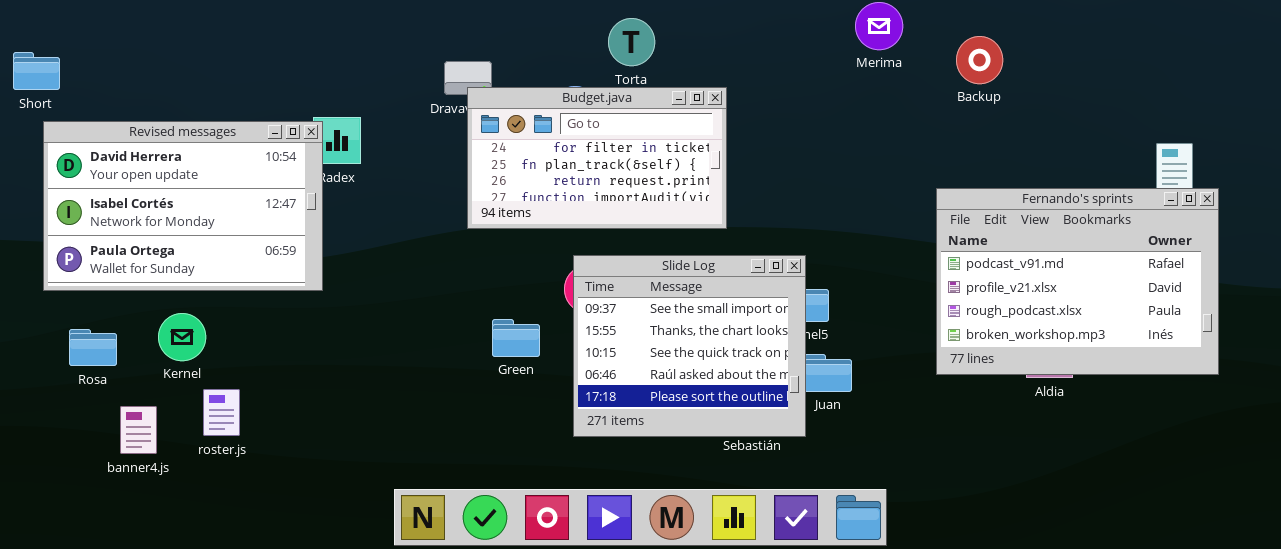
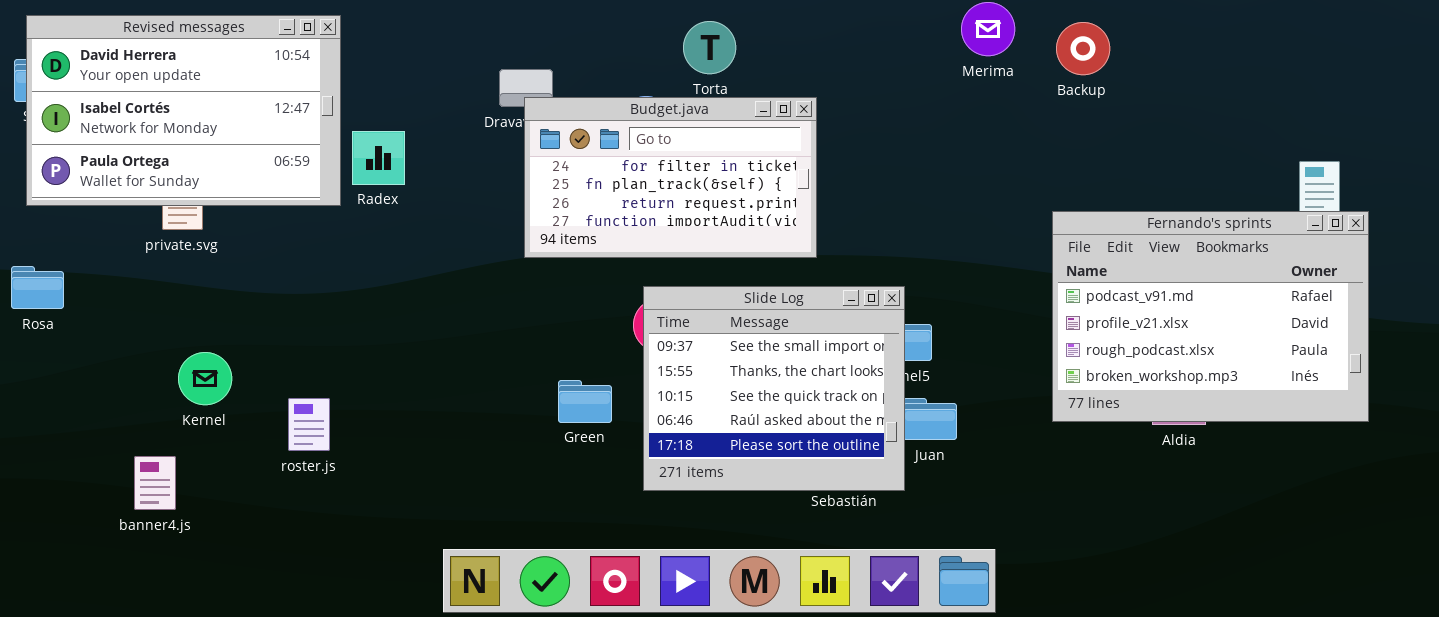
Backup: [956,36,1003,84] -> [1056,22,1110,75], moved
Revised messages: [43,121,323,291] -> [26,15,341,206], moved
Green: [492,319,540,357] -> [558,380,612,423], moved
Rosa: [69,329,117,366] -> [11,266,64,309], moved
roster.js: [203,389,240,436] -> [288,398,330,451], moved

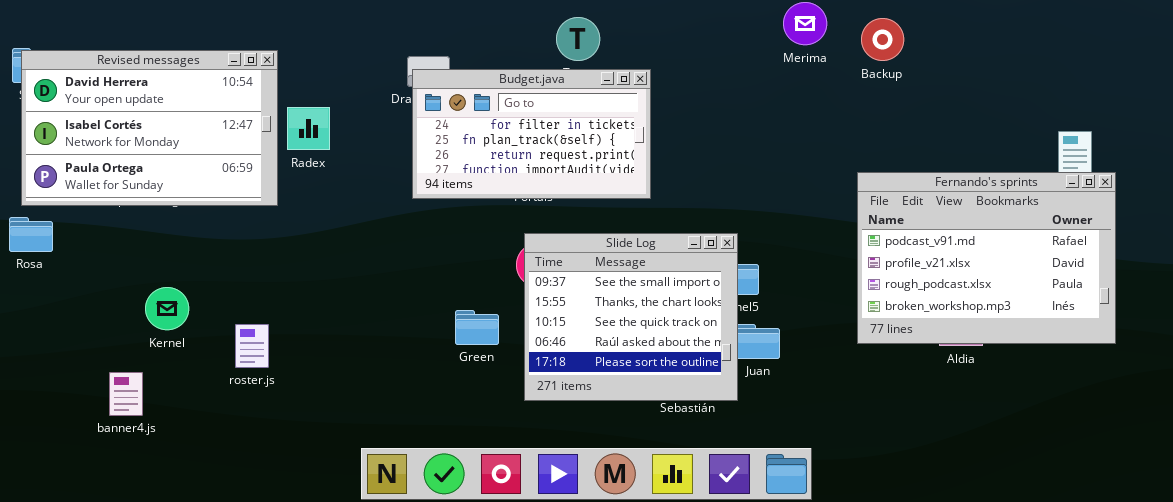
Revised messages: [26,15,341,206] -> [21,50,278,206], moved
Budget.java: [524,97,817,258] -> [412,69,651,199], moved

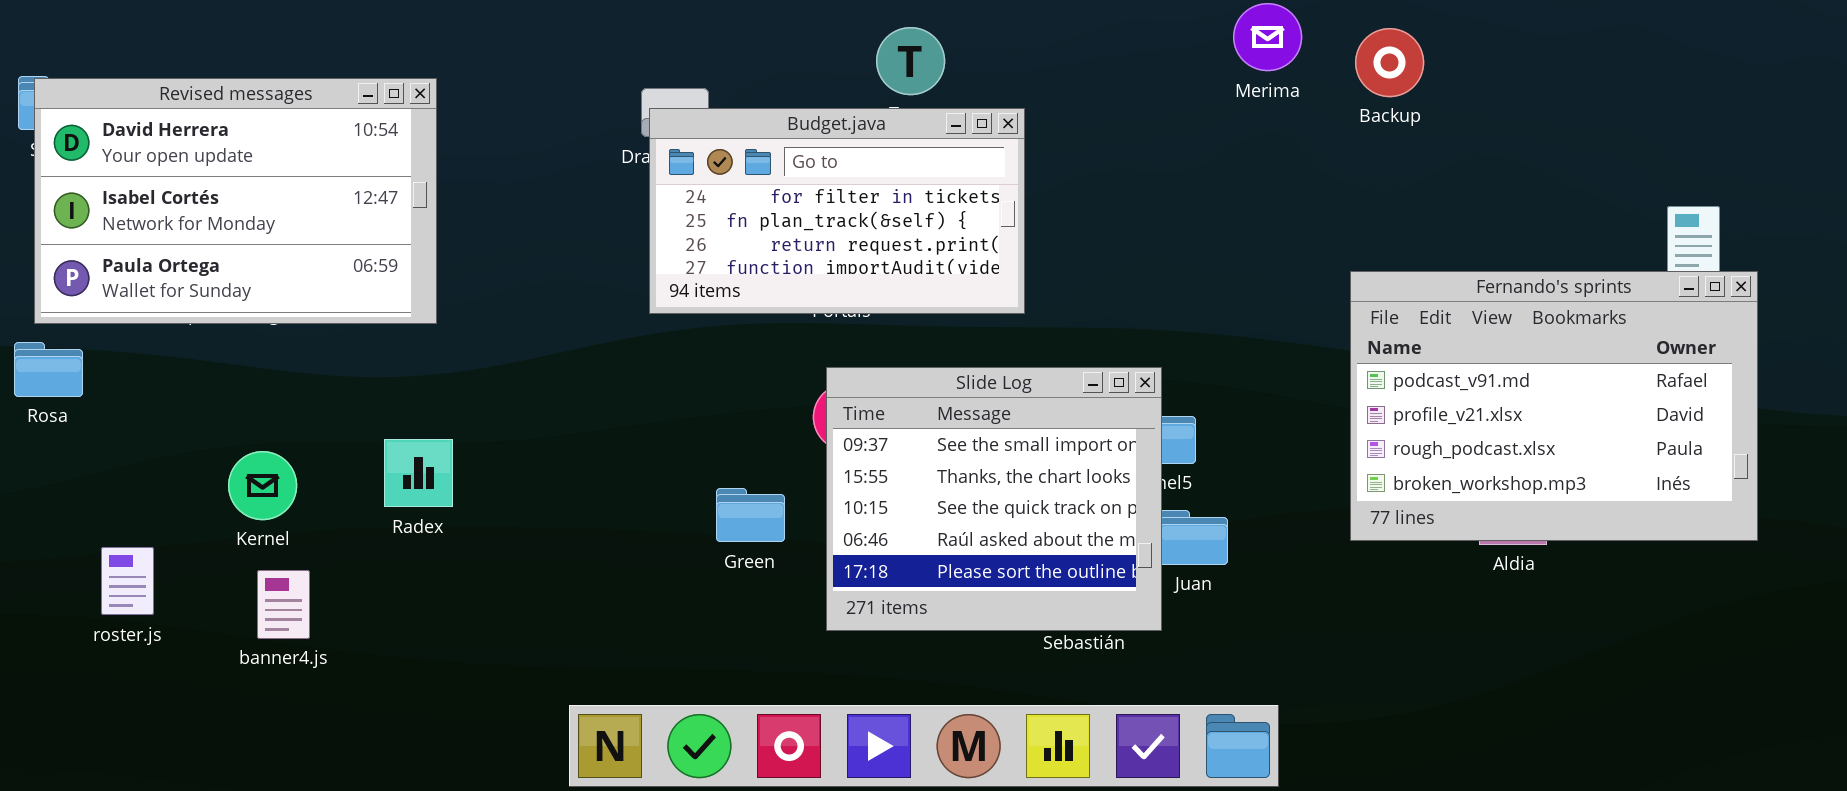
Radex: [287,107,330,150] -> [384,439,453,507], moved
roster.js: [235,324,269,368] -> [101,547,154,615], moved
banner4.js: [109,372,143,416] -> [257,570,310,639], moved

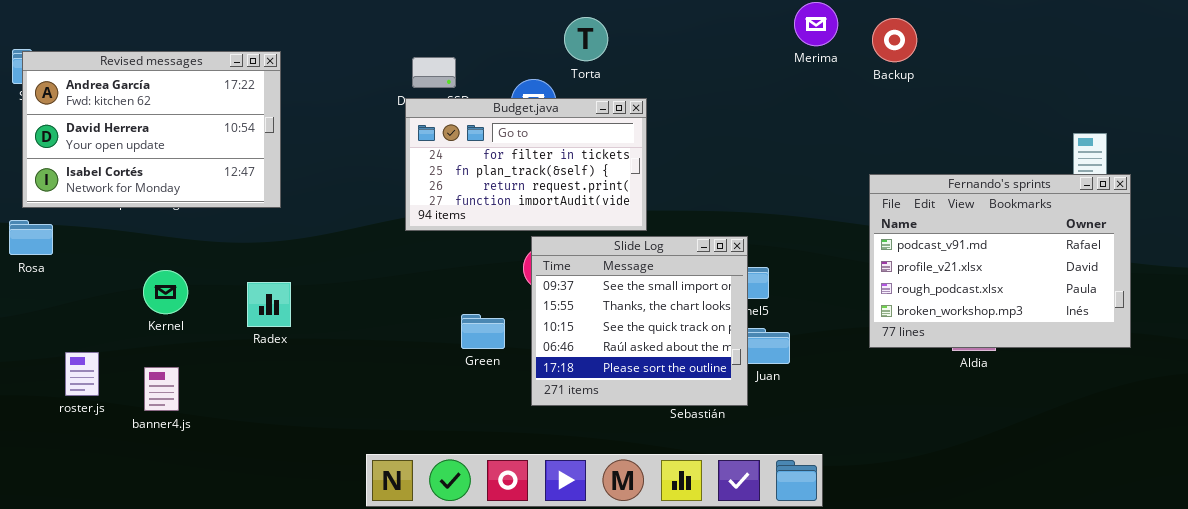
Revised messages: [34,78,437,324] -> [22,51,281,208], scrolled up 1 row
Budget.java: [649,108,1025,314] -> [405,98,647,231], moved
Kernel: [228,451,297,520] -> [143,270,188,314], moved
banner4.js: [257,570,310,639] -> [144,367,179,411], moved

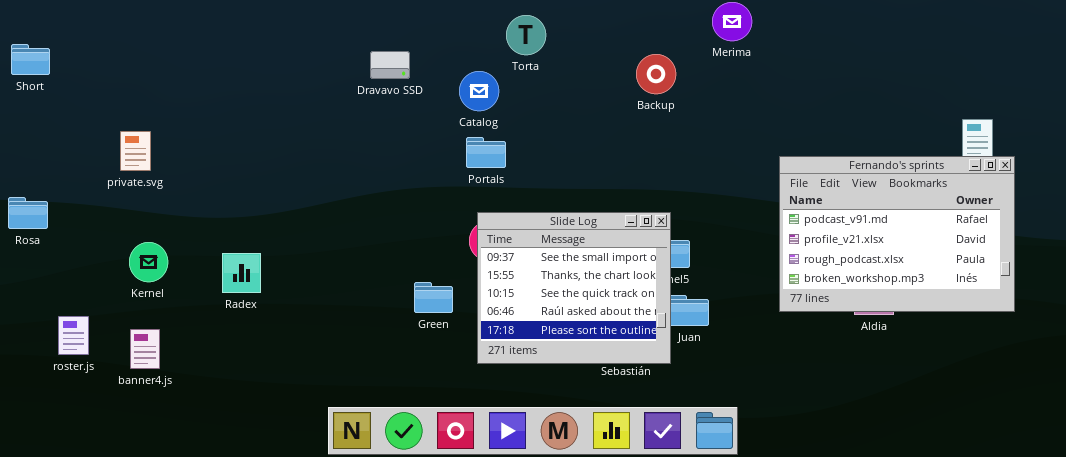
Backup: [872,18,917,62] -> [636,54,676,94], moved
Revised messages: [22,51,281,208] -> none, closed
Budget.java: [405,98,647,231] -> none, closed

